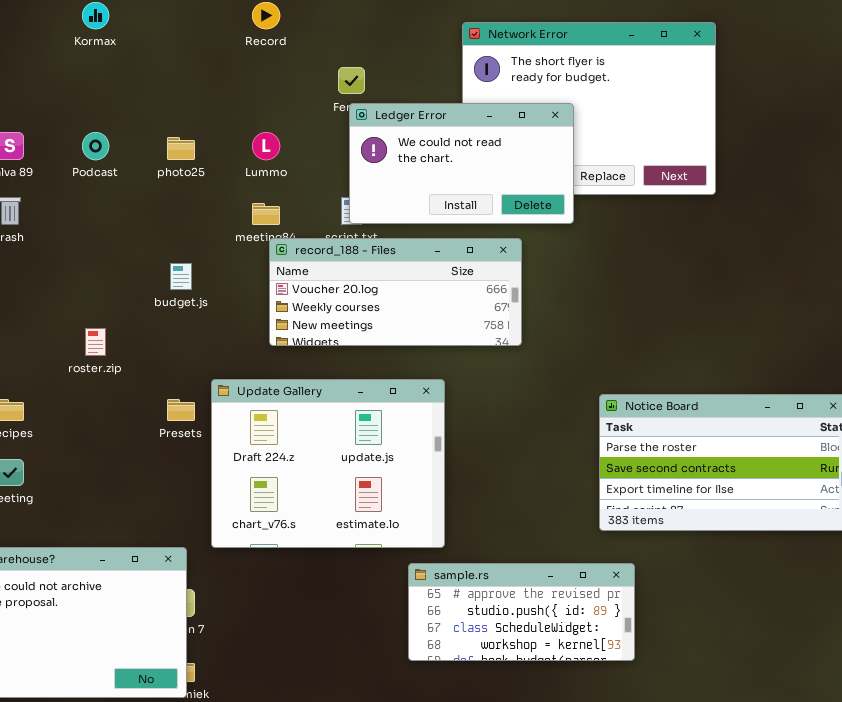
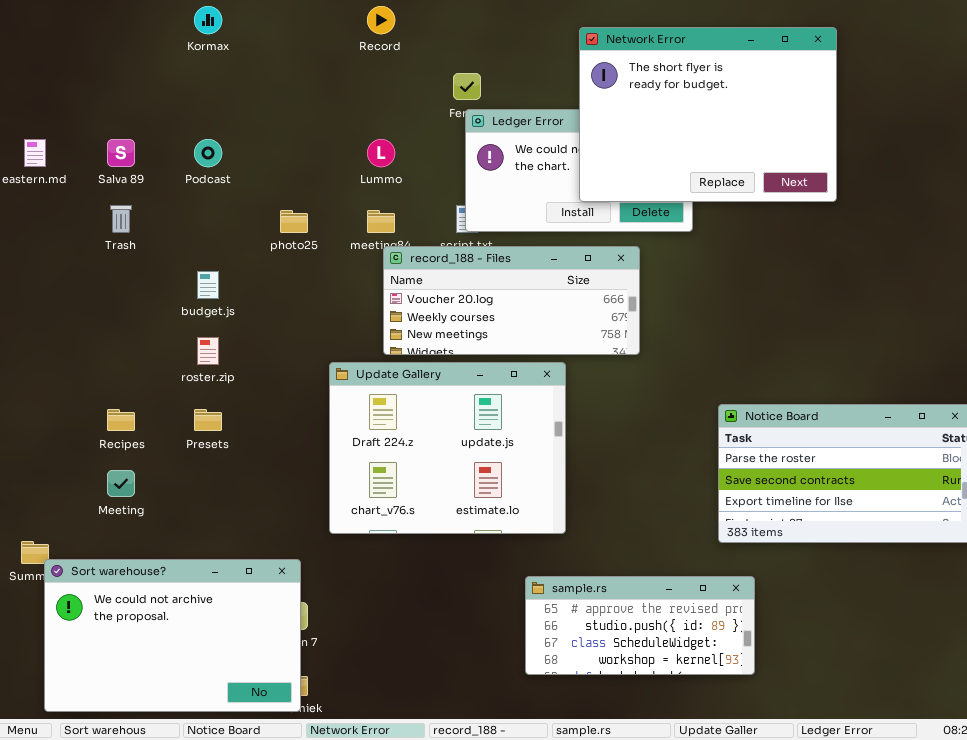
Network Error: [462,22,716,195] -> [579,27,837,202], raised
photo25: [167,137,195,160] -> [280,210,308,233], moved
budget.js: [170,263,192,290] -> [197,271,219,299], moved
Update Gallery: [211,379,445,548] -> [329,362,566,534], moved
Presets: [167,399,195,421] -> [194,409,222,431], moved

